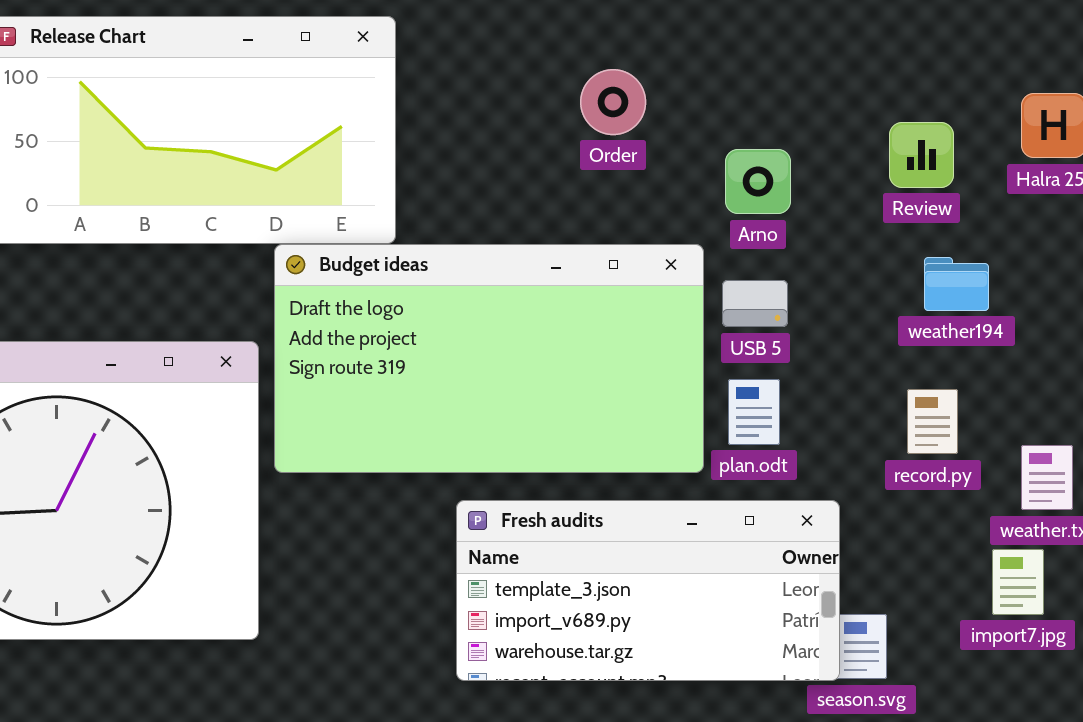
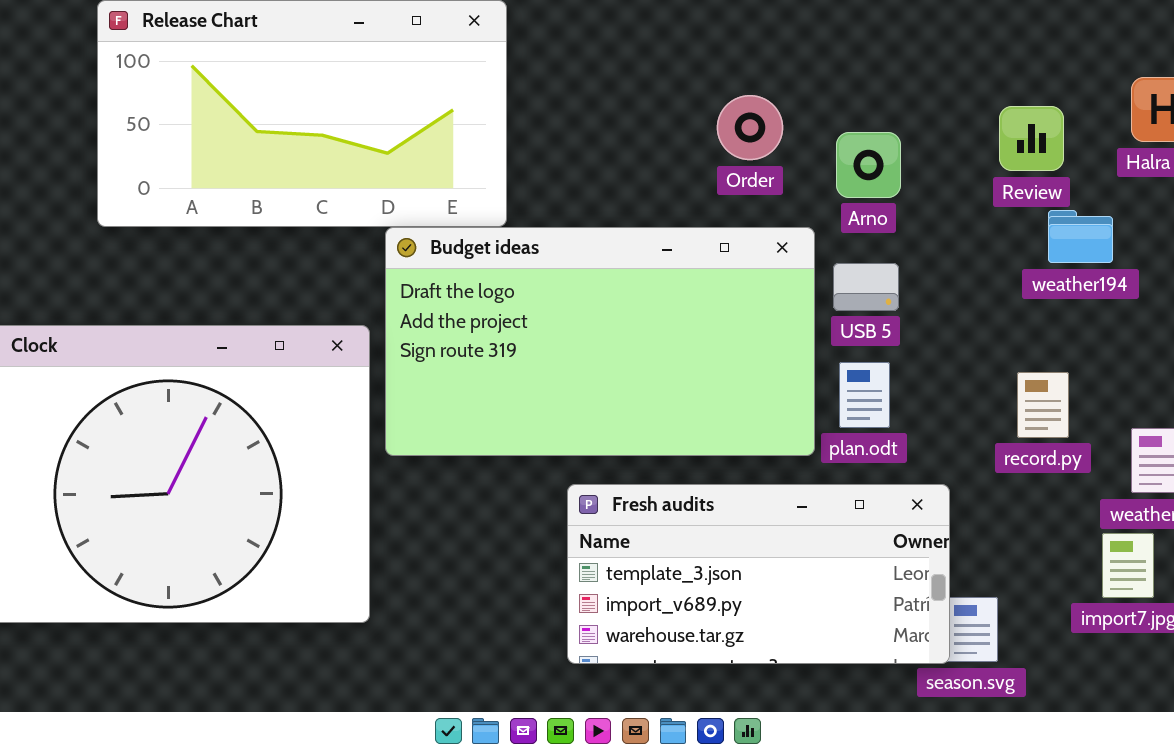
Order: [580,69,646,135] -> [717,95,783,160], moved
weather194: [924,257,989,311] -> [1048,210,1113,263], moved

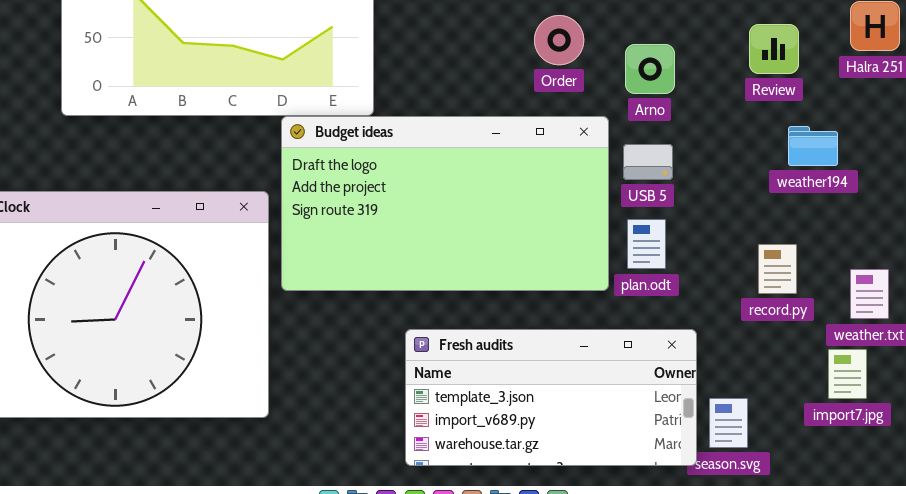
weather194: [1048,210,1113,263] -> [788,126,838,166], moved
record.py: [1017,372,1069,438] -> [758,244,797,294], moved
Fresh audits: [567,484,950,664] -> [405,329,697,466], moved

